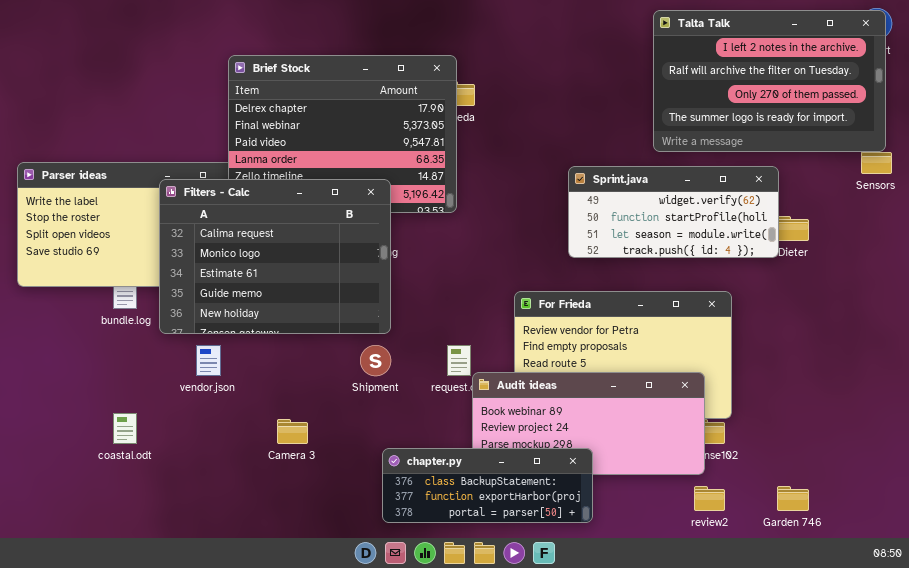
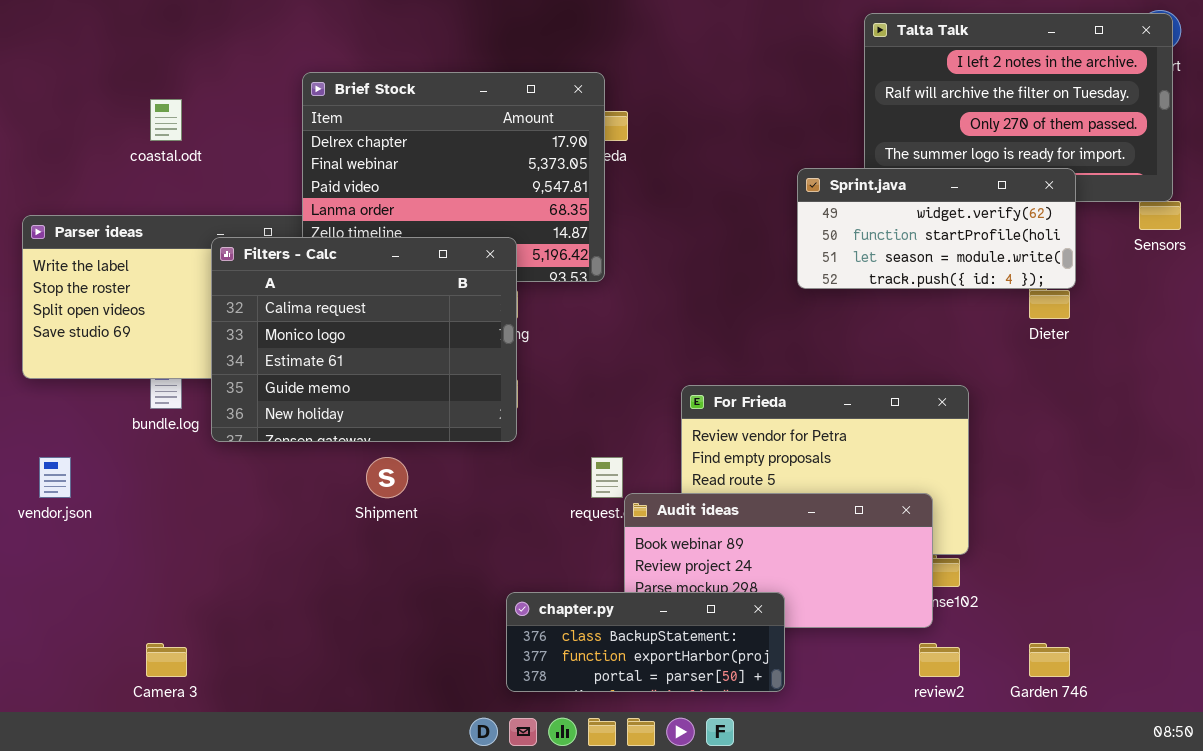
Sprint.java: [568,166,779,258] -> [797,168,1076,289], moved
vendor.json: [196,345,221,376] -> [39,457,71,498], moved
Shipment: [360,345,391,376] -> [366,457,408,498], moved
coastal.odt: [113,413,137,444] -> [150,99,182,141], moved
Camera 3: [277,419,308,444] -> [146,643,187,677], moved

